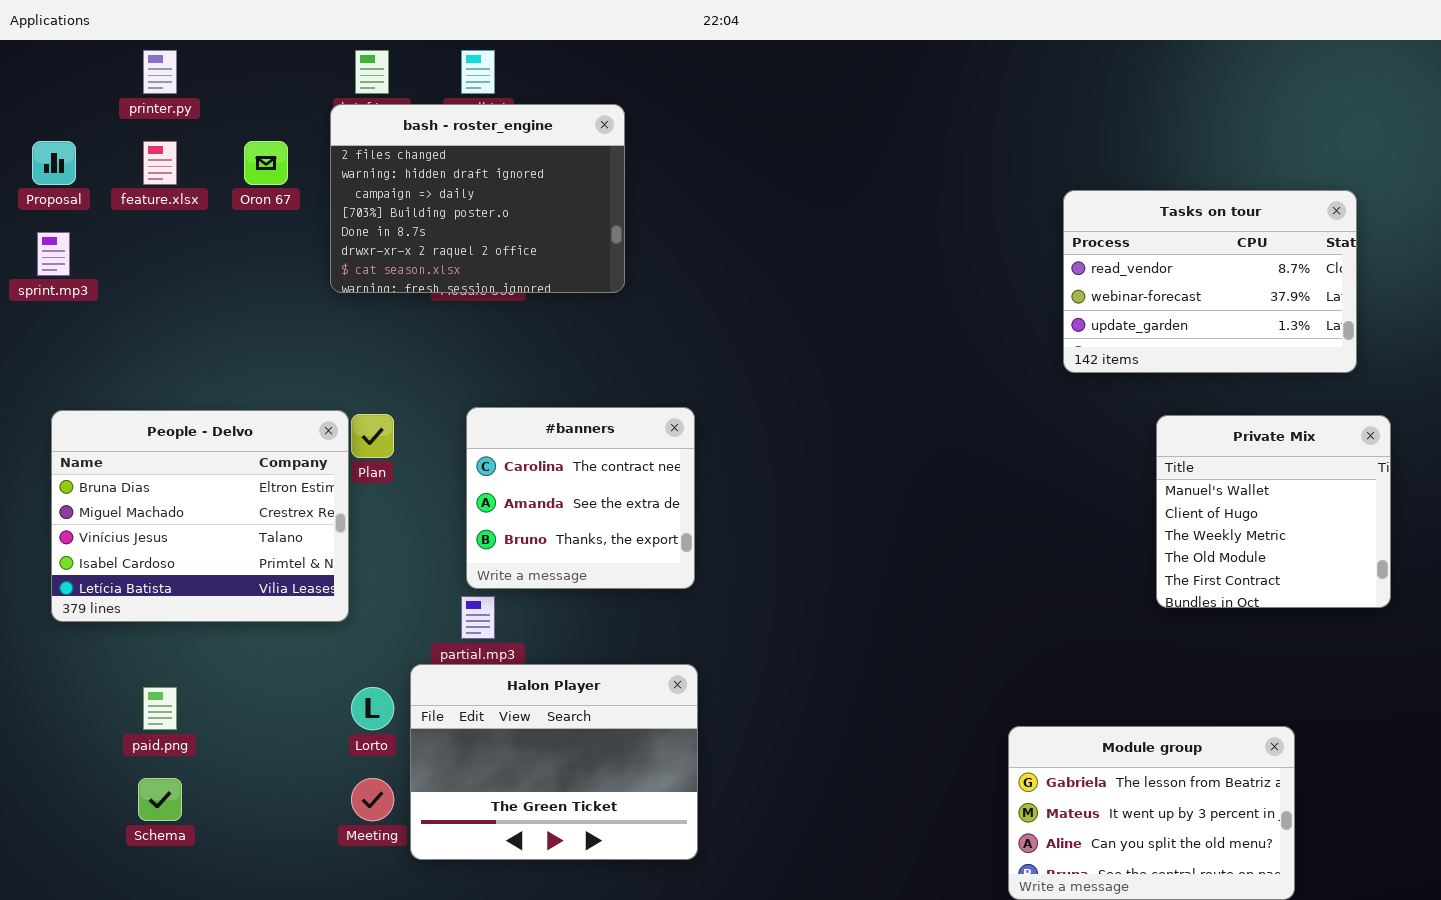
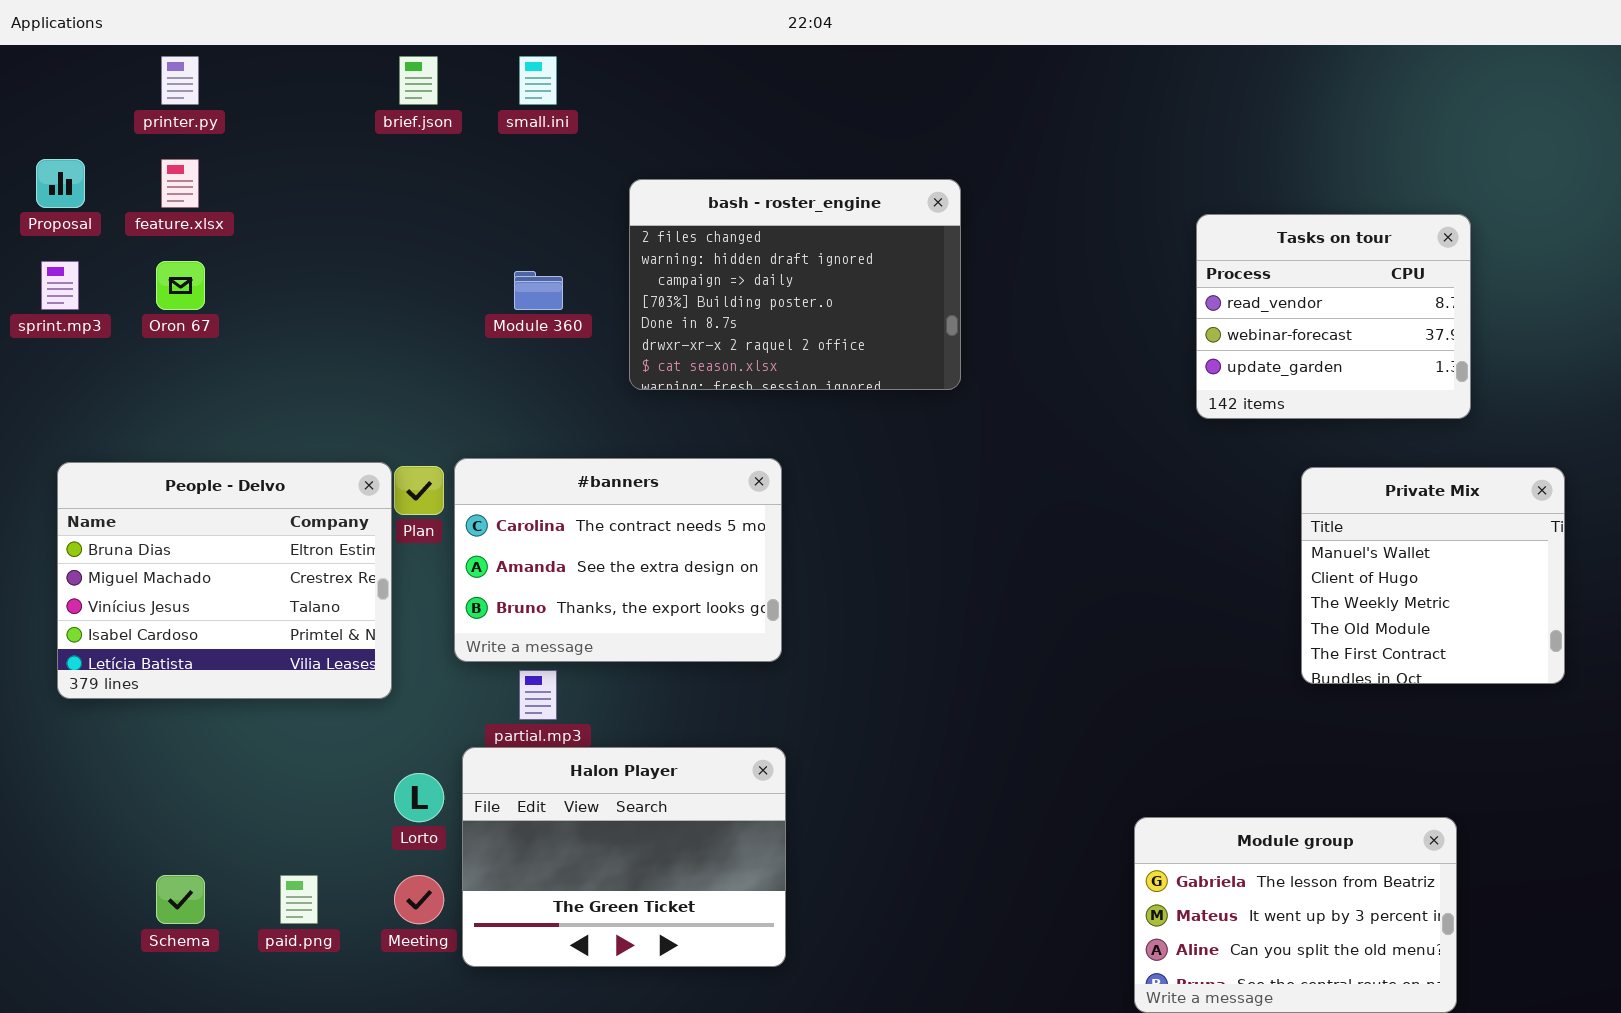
bash - roster_engine: [330,104,625,293] -> [629,179,961,390], moved
Oron 67: [244,141,288,185] -> [156,261,205,310], moved
Tasks on tour: [1063,190,1357,373] -> [1196,214,1471,419], resized
#banners: [466,407,695,589] -> [454,458,782,662], resized
paid.png: [143,687,177,730] -> [280,875,318,924], moved

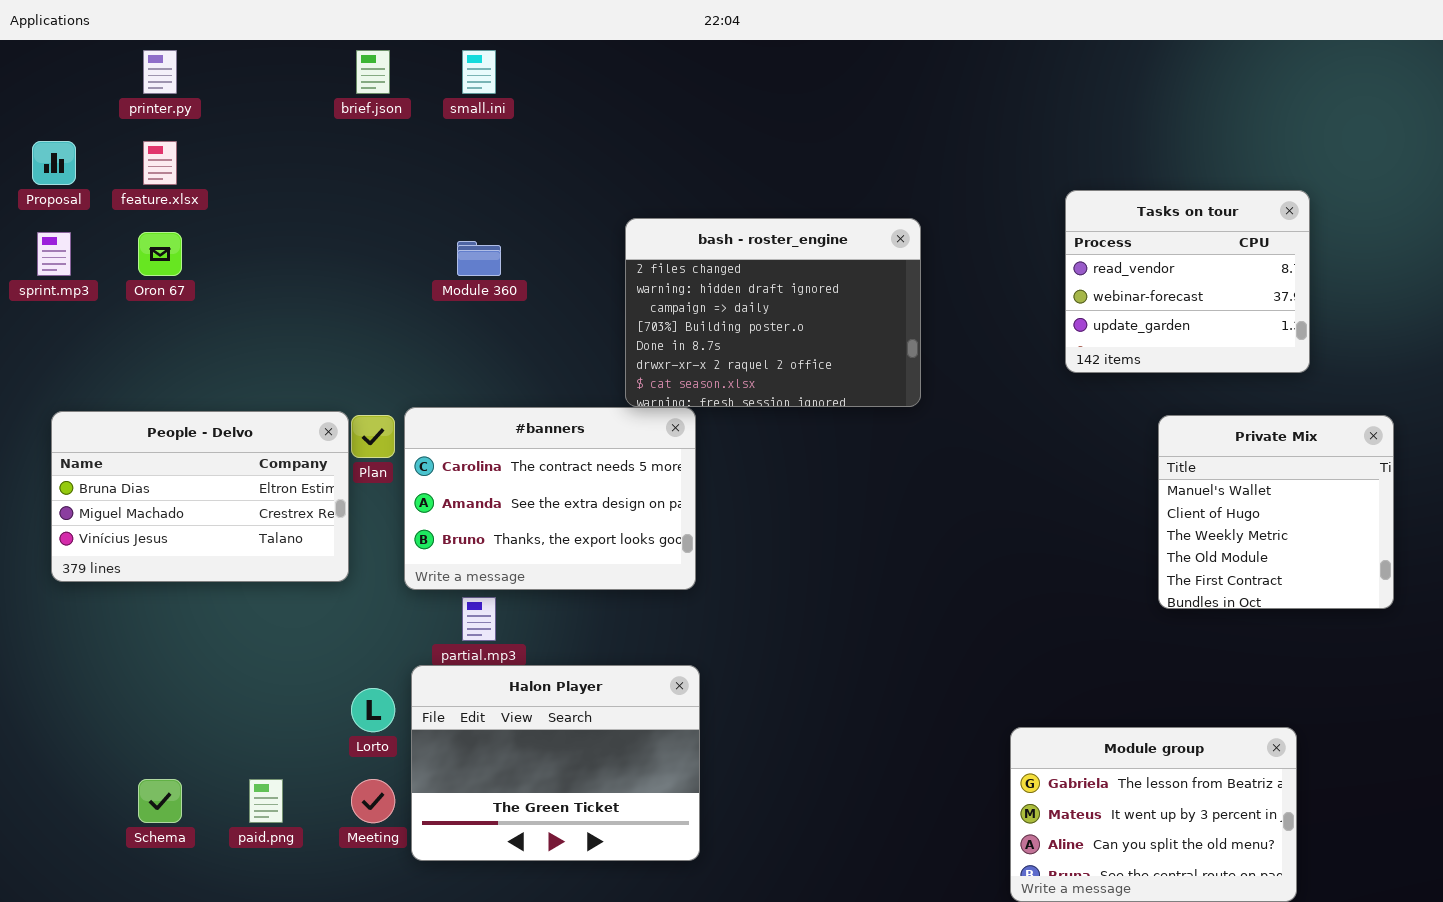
bash - roster_engine: [629,179,961,390] -> [625,218,921,407], moved
People - Delvo: [57,462,392,699] -> [51,411,349,582], resized

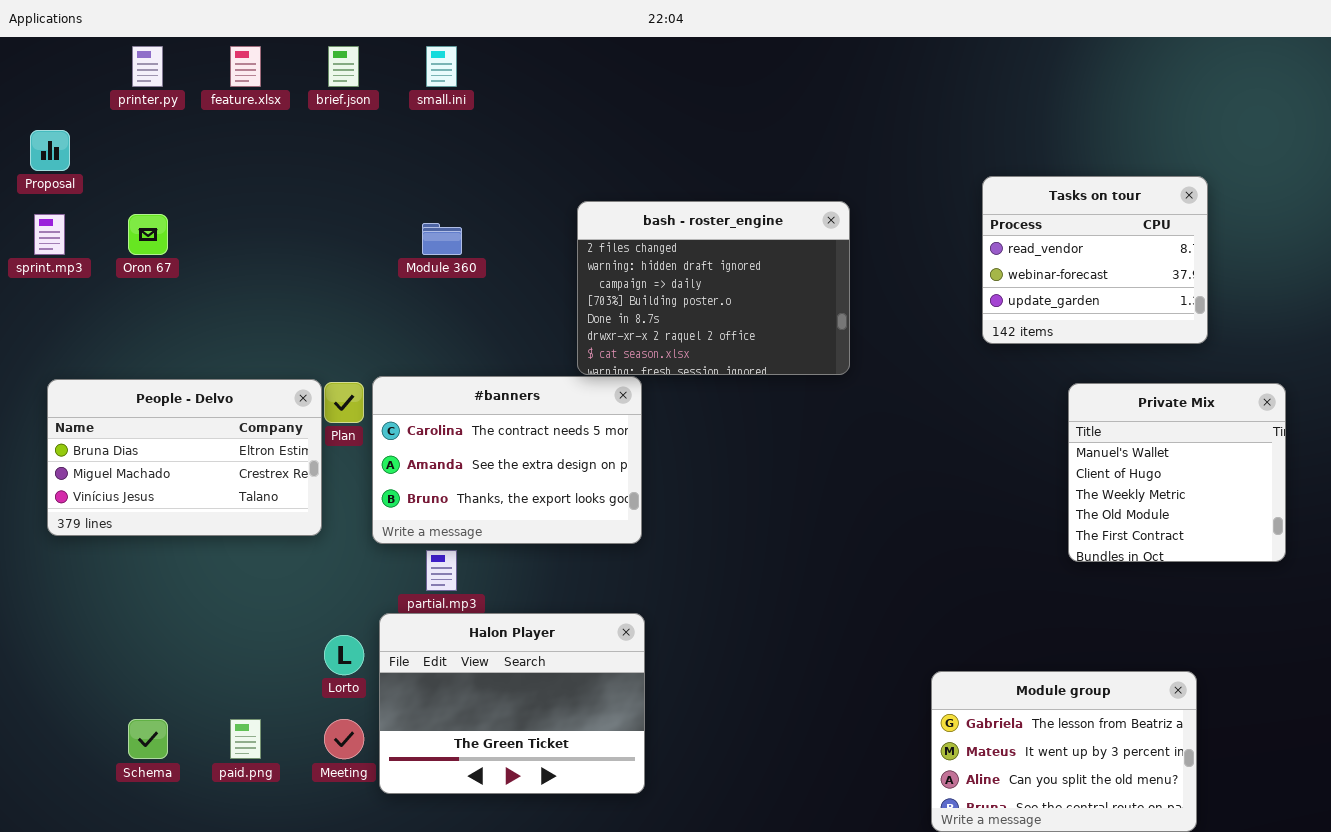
feature.xlsx: [143,141,177,185] -> [230,46,261,87], moved

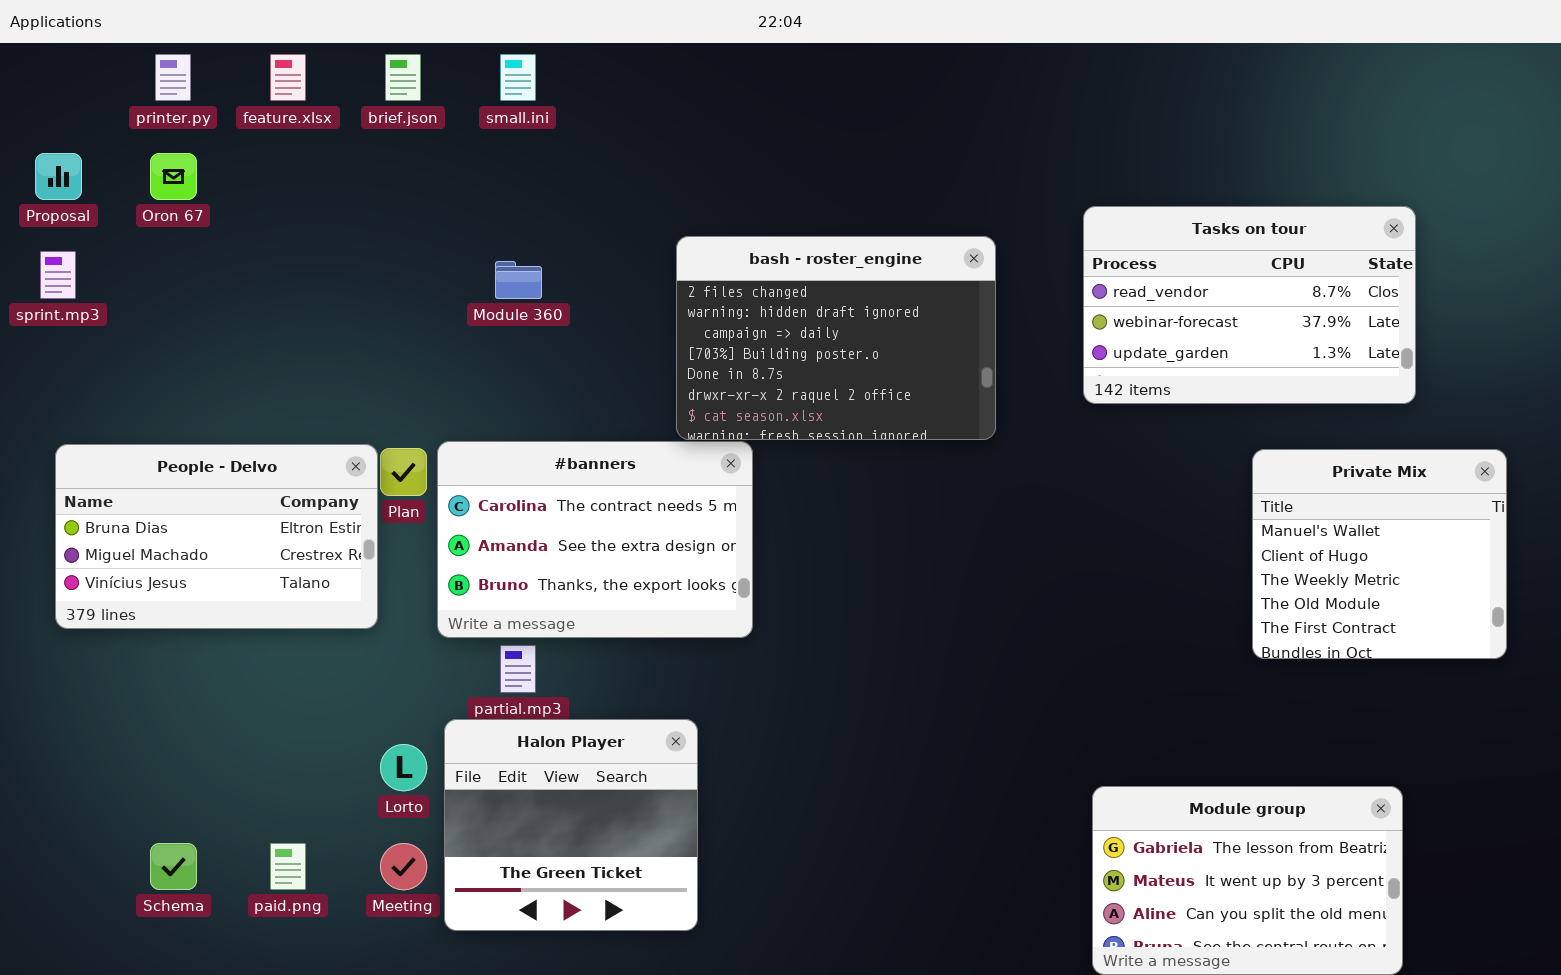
Tasks on tour: [982,176,1208,344] -> [1083,206,1416,404], resized
Oron 67: [128,214,168,255] -> [150,153,197,200], moved
Halon Player: [379,613,645,794] -> [444,719,698,931], resized

